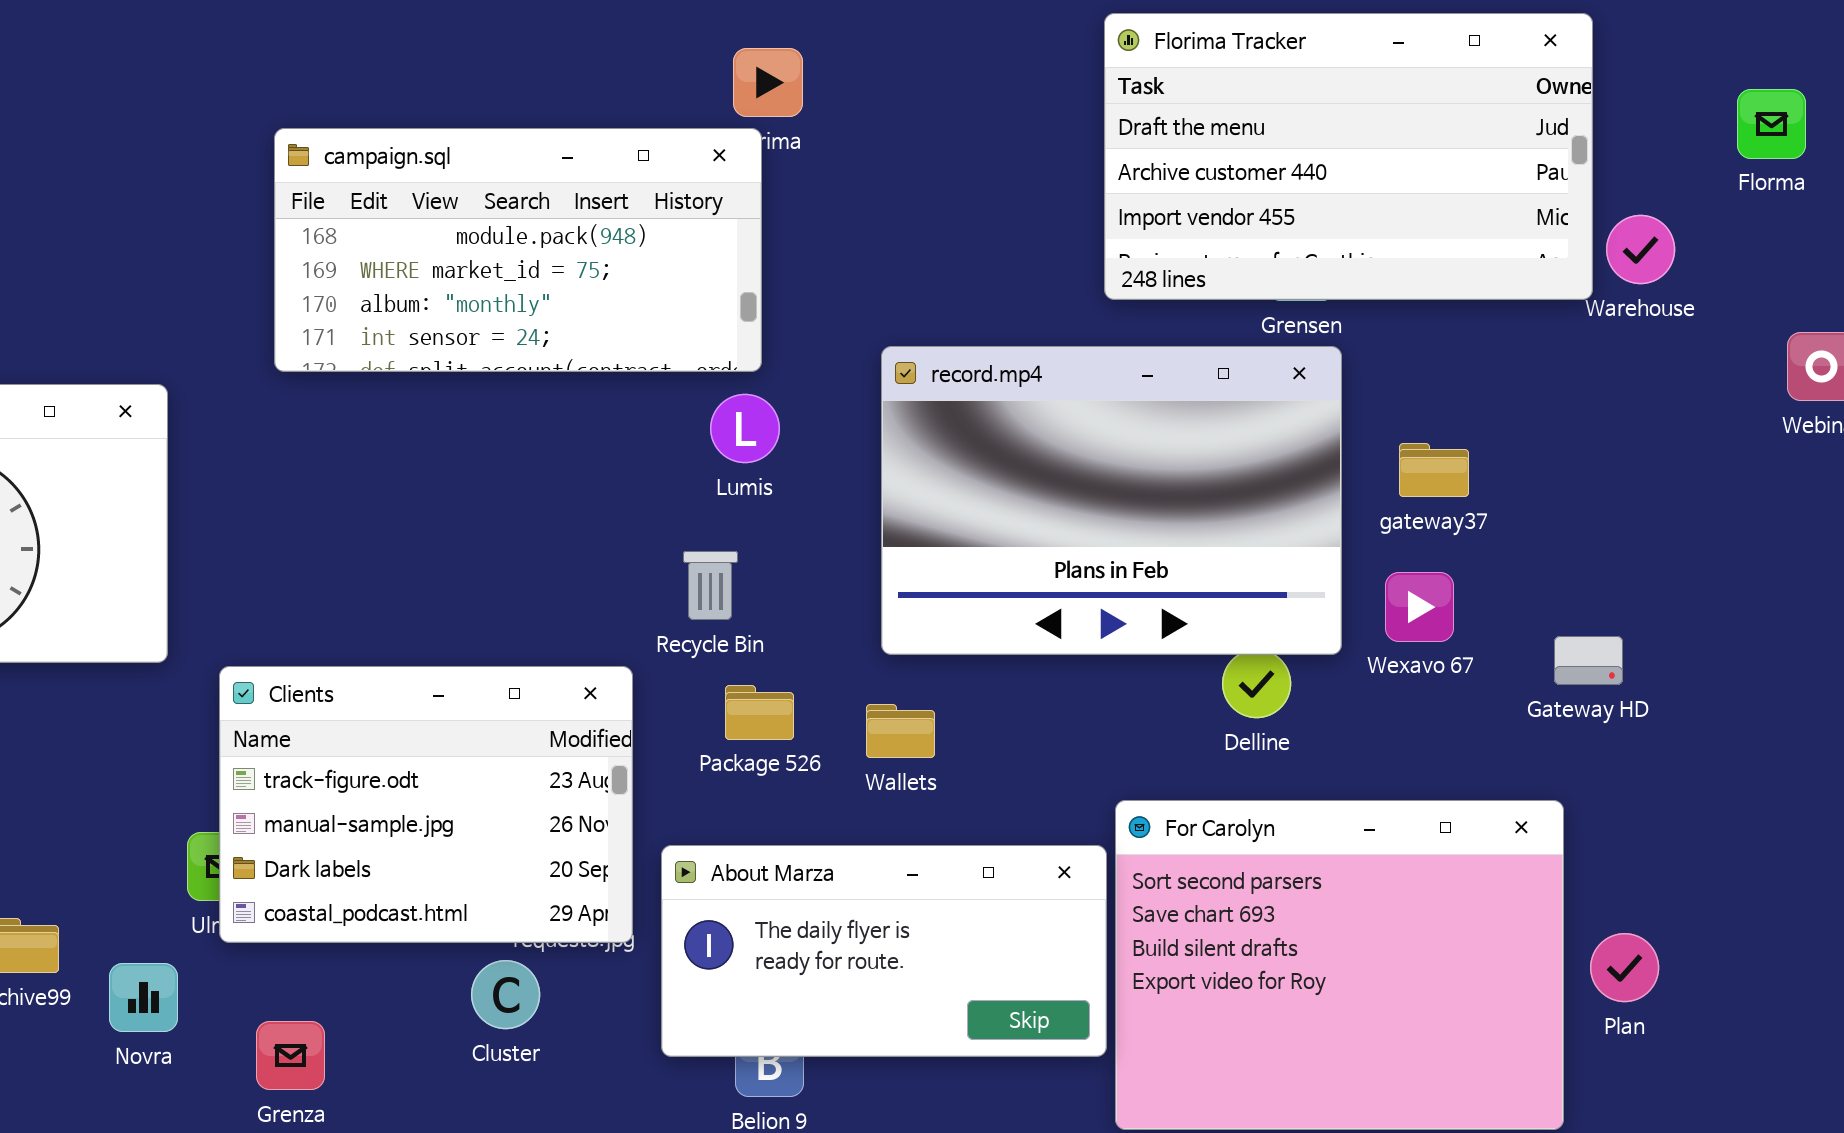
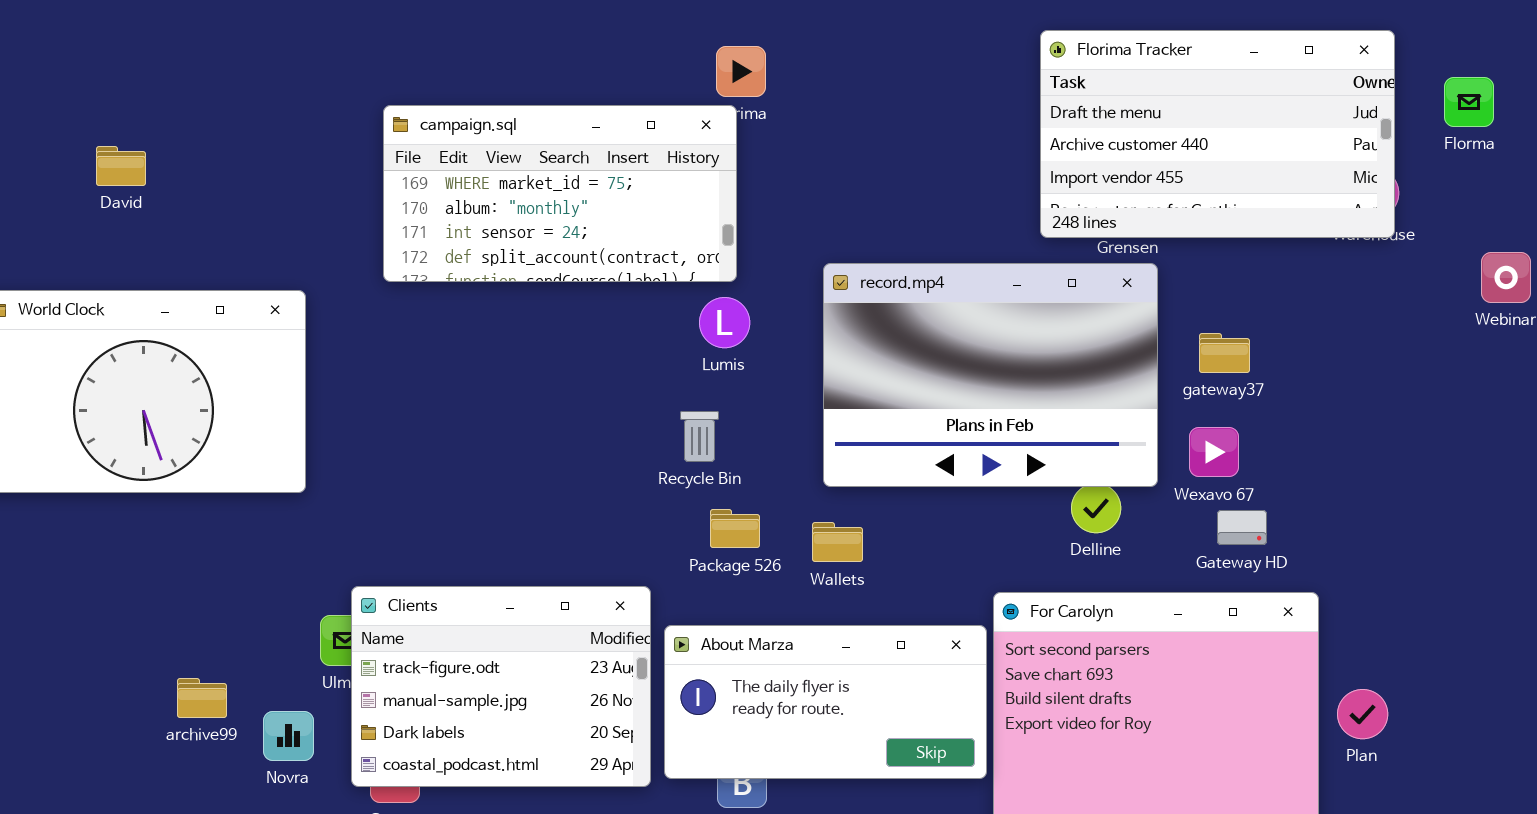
Florima Tracker: [1104,13,1593,300] -> [1040,30,1395,238], moved
campaign.sql: [274,128,762,372] -> [383,105,737,282], scrolled down 1 row
Gateway HD: [1554,636,1623,685] -> [1217,510,1267,545], moved
Clients: [219,666,633,943] -> [351,586,651,787], moved

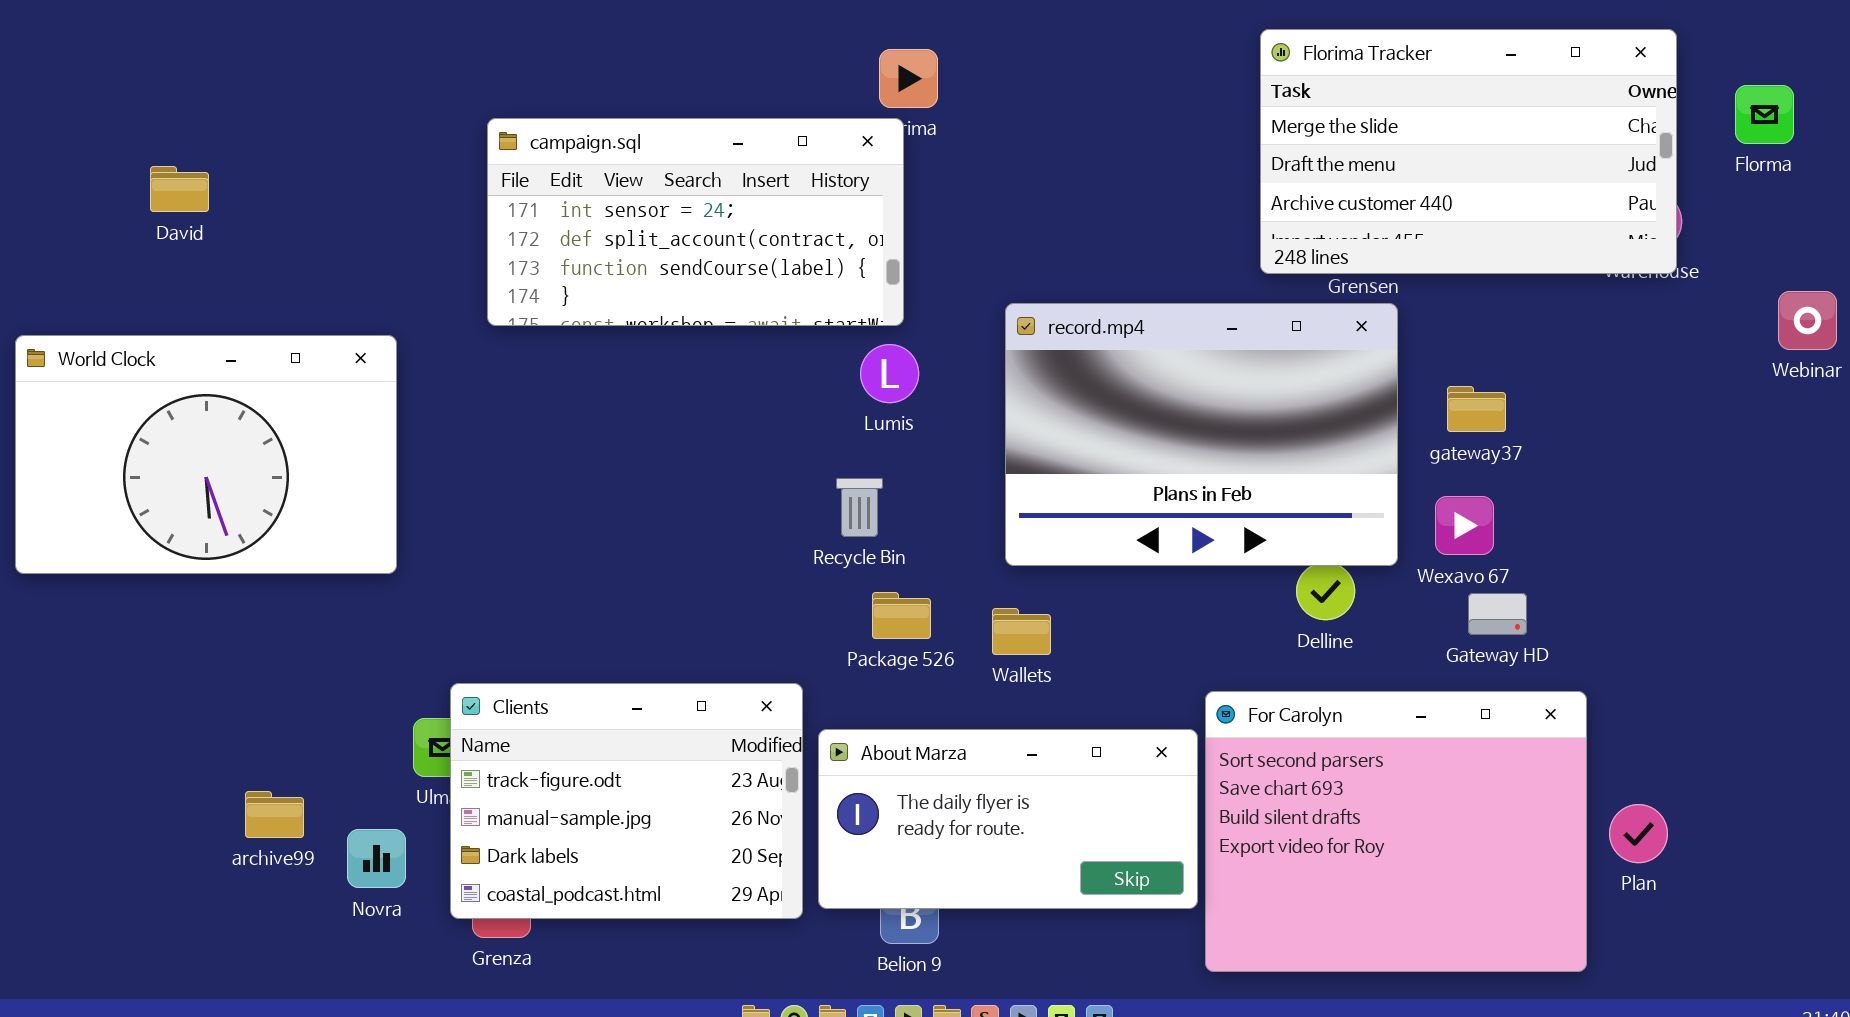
Florima Tracker: [1040,30,1395,238] -> [1260,29,1677,274], scrolled up 1 row
campaign.sql: [383,105,737,282] -> [487,118,904,326], scrolled down 2 rows

